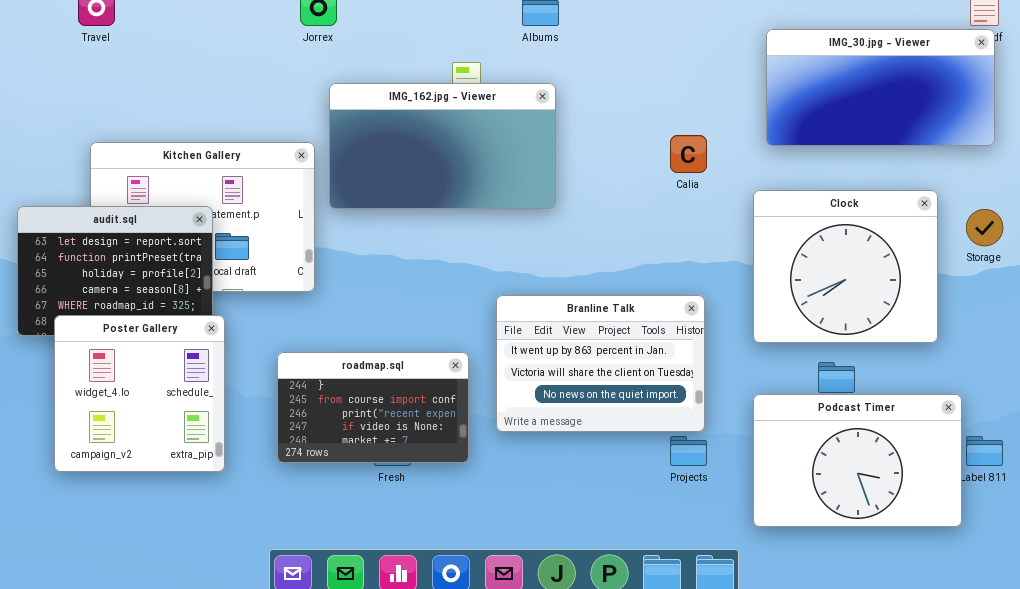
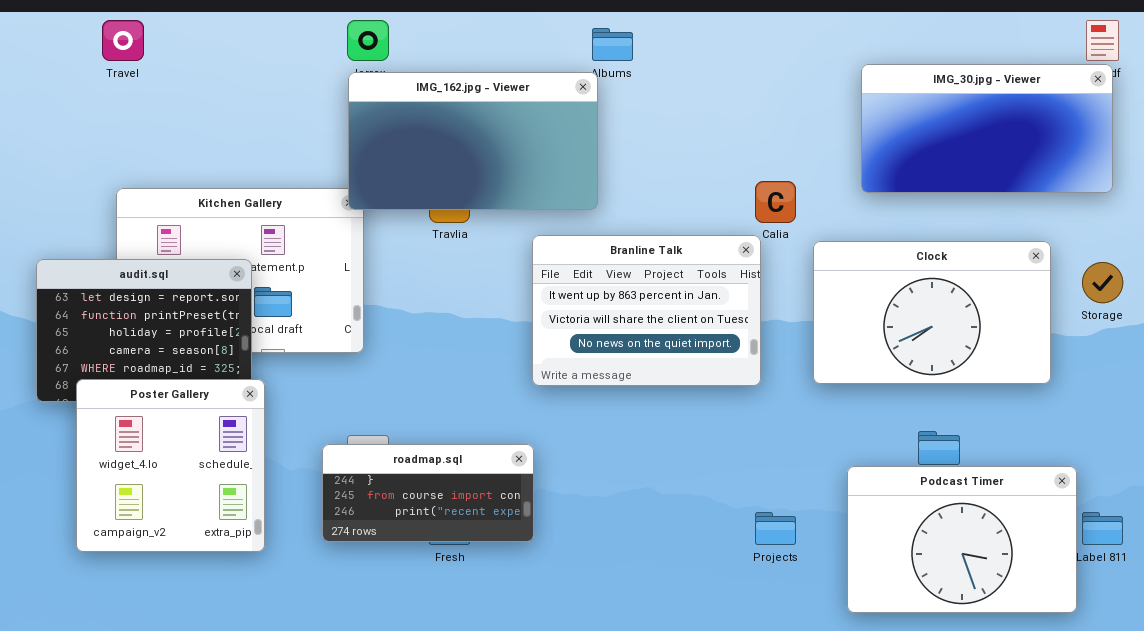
IMG_162.jpg - Viewer: [329,83,556,209] -> [348,72,598,210], moved
Clock: [753,190,938,343] -> [813,241,1051,384], resized
Branline Talk: [496,295,705,432] -> [532,235,761,386], moved
roadmap.sql: [277,352,469,463] -> [322,444,534,542], resized

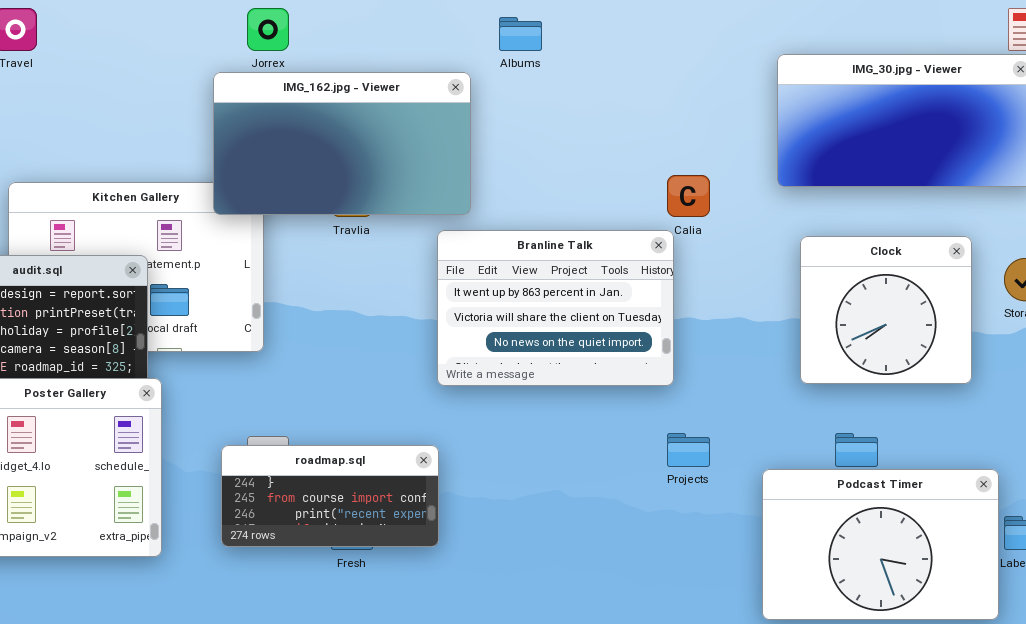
IMG_162.jpg - Viewer: [348,72,598,210] -> [213,72,471,215], moved
Clock: [813,241,1051,384] -> [800,236,972,384], resized
Projects: [755,512,796,545] -> [667,433,710,467], moved

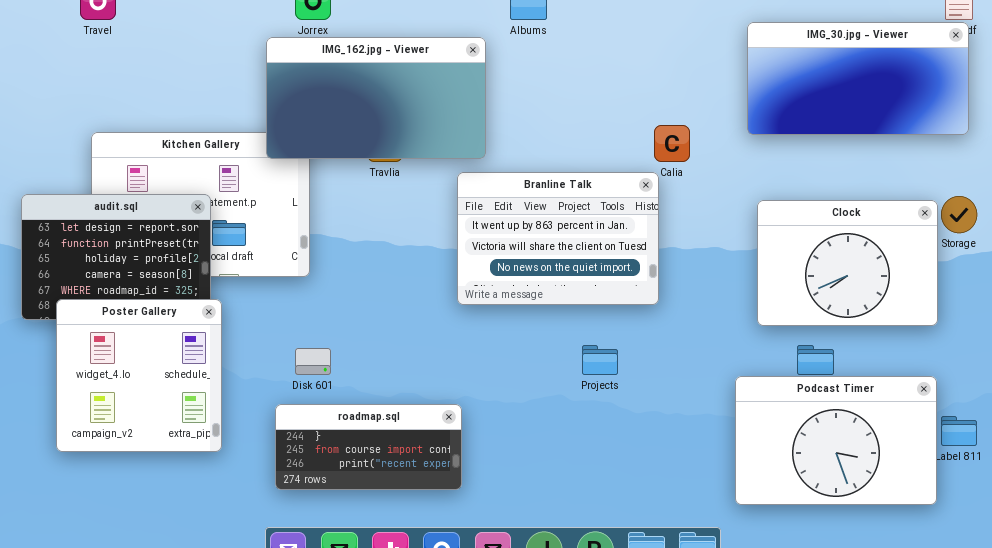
Clock: [800,236,972,384] -> [757,200,938,326], moved, resized
Projects: [667,433,710,467] -> [582,345,618,375], moved
roadmap.sql: [221,445,439,547] -> [275,404,462,490], moved

